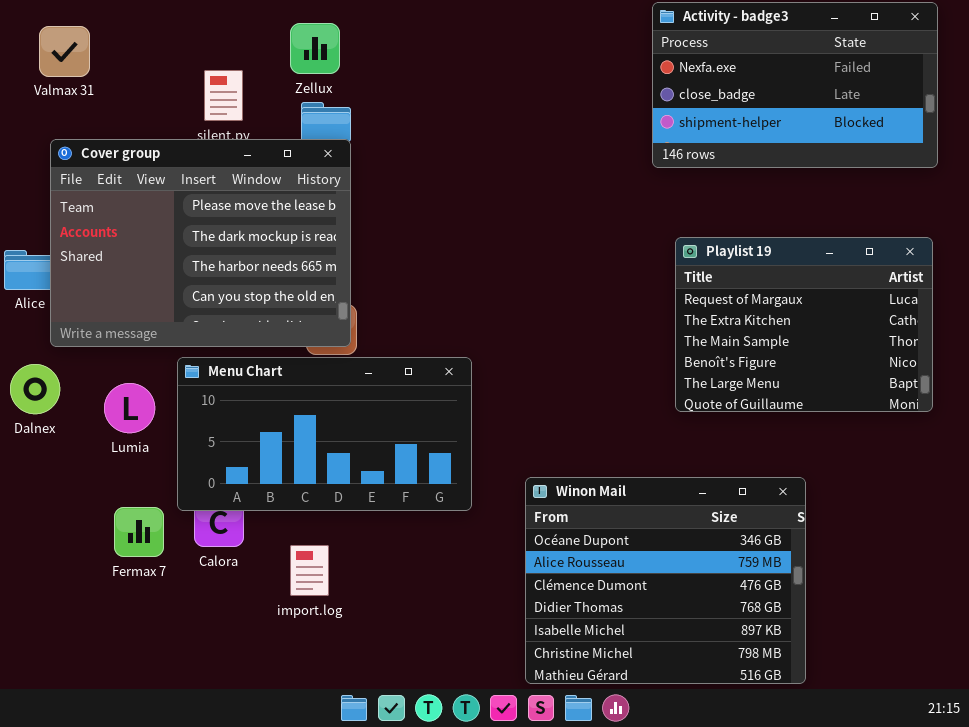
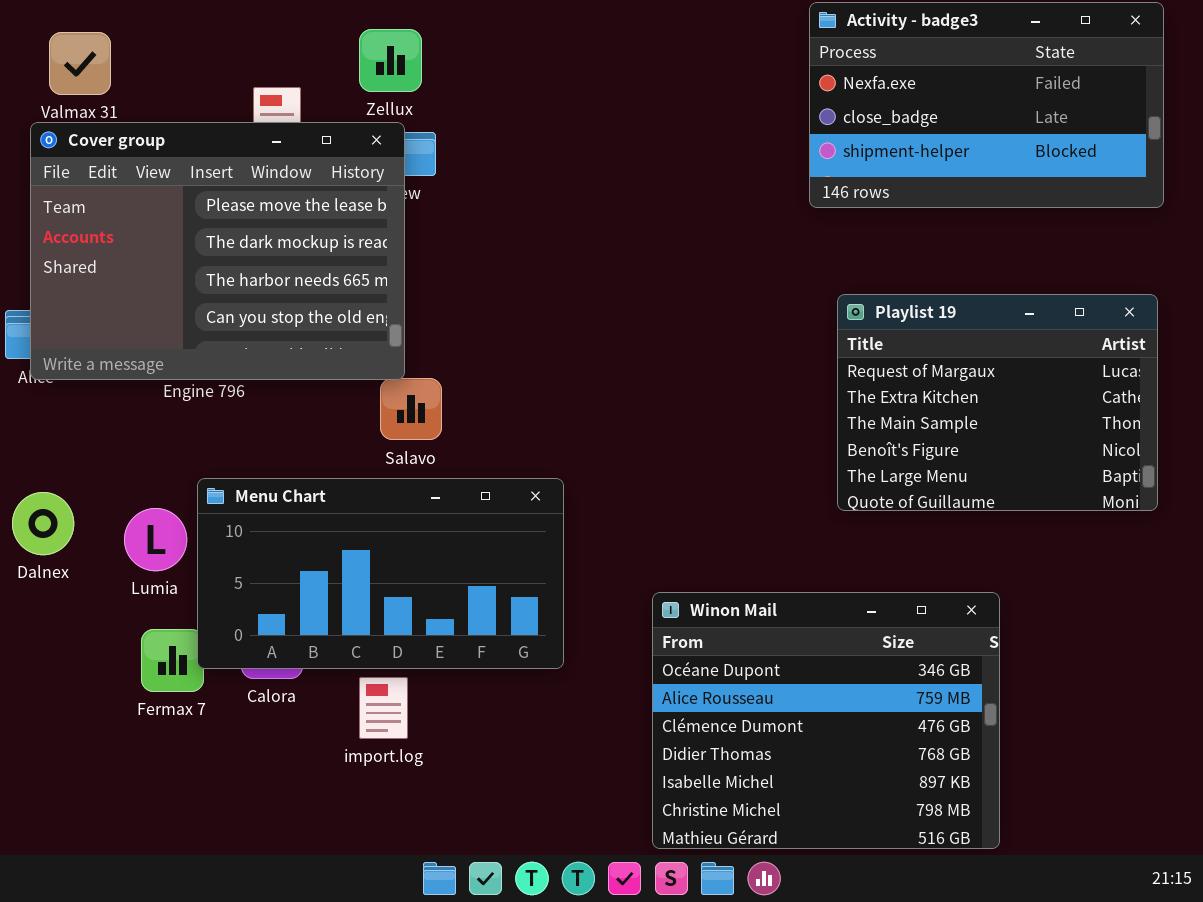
Cover group: [50,139,351,347] -> [30,122,405,380], moved
Menu Chart: [177,357,472,511] -> [197,478,564,669], moved
Dalnex: [10,364,60,414] -> [12,492,74,555], moved
Lumia: [104,383,155,433] -> [124,508,187,571], moved

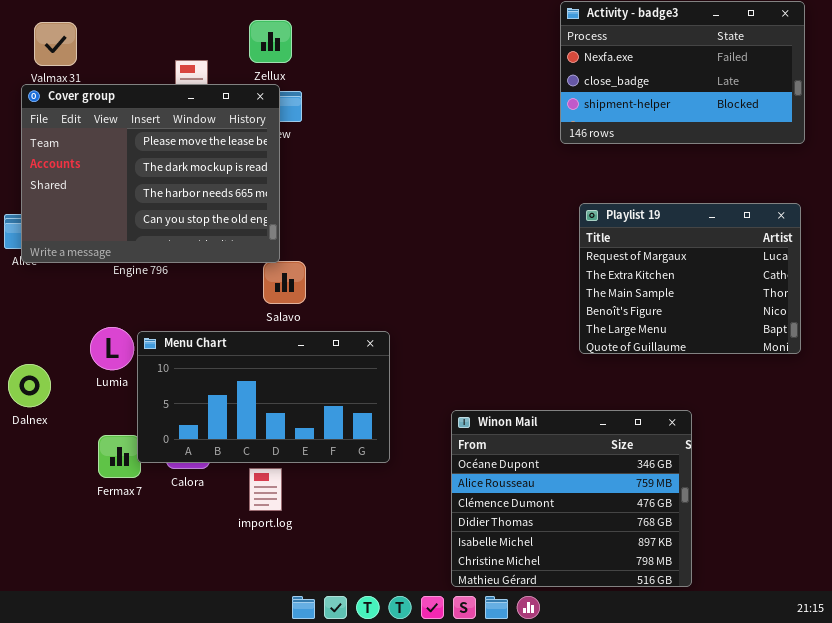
Dalnex: [12,492,74,555] -> [8,364,51,407], moved
Lumia: [124,508,187,571] -> [90,327,134,370], moved

